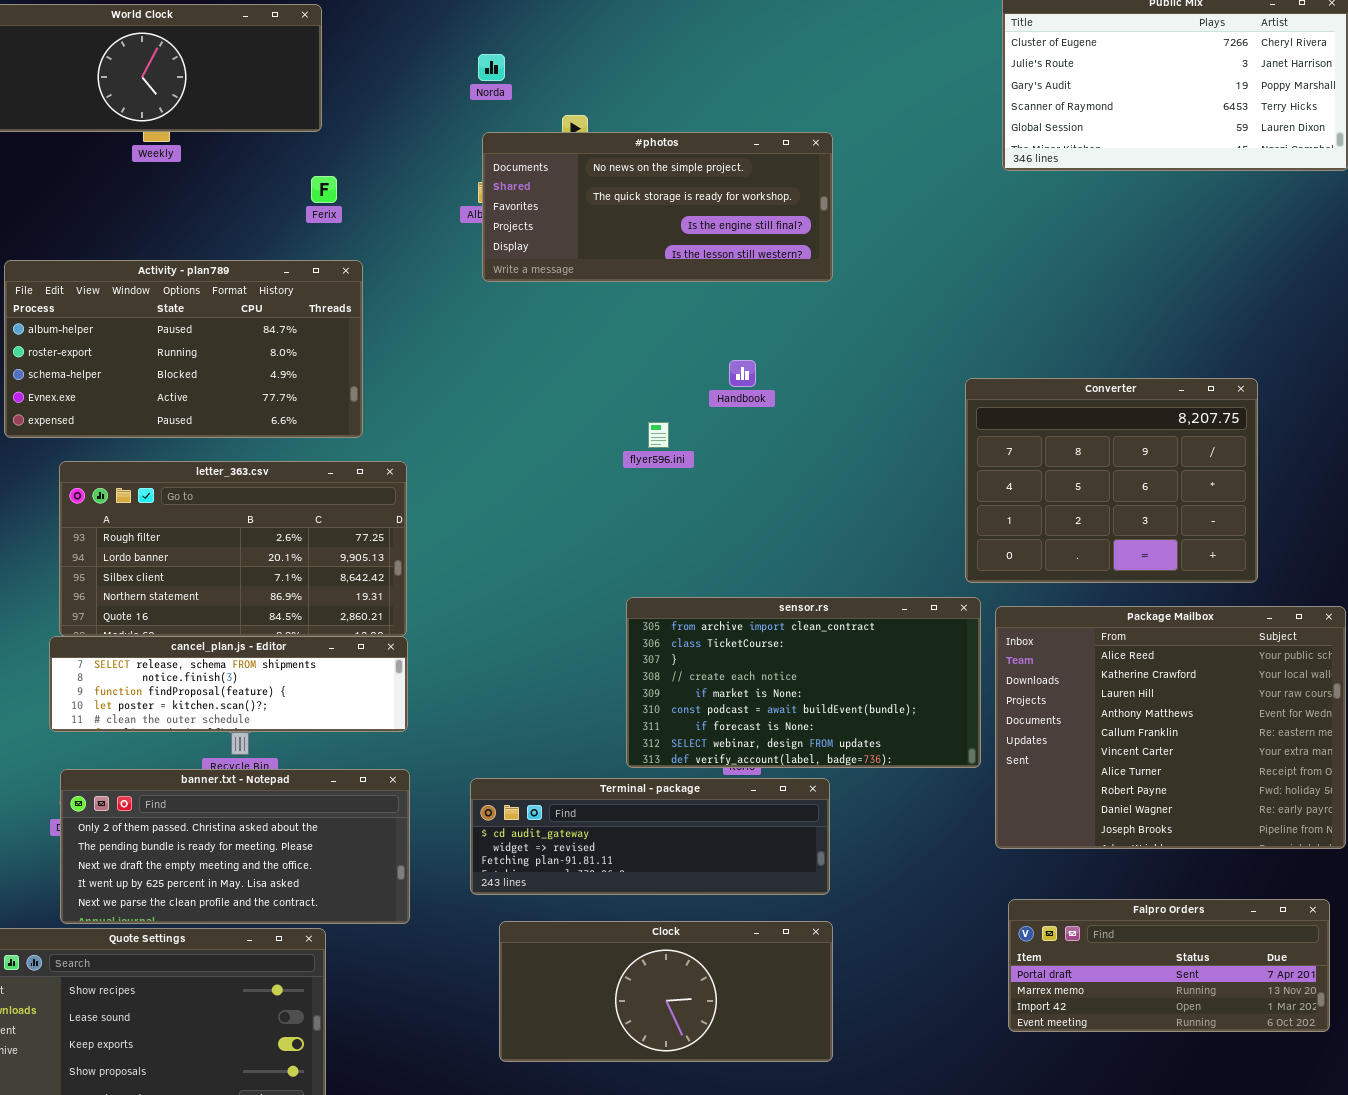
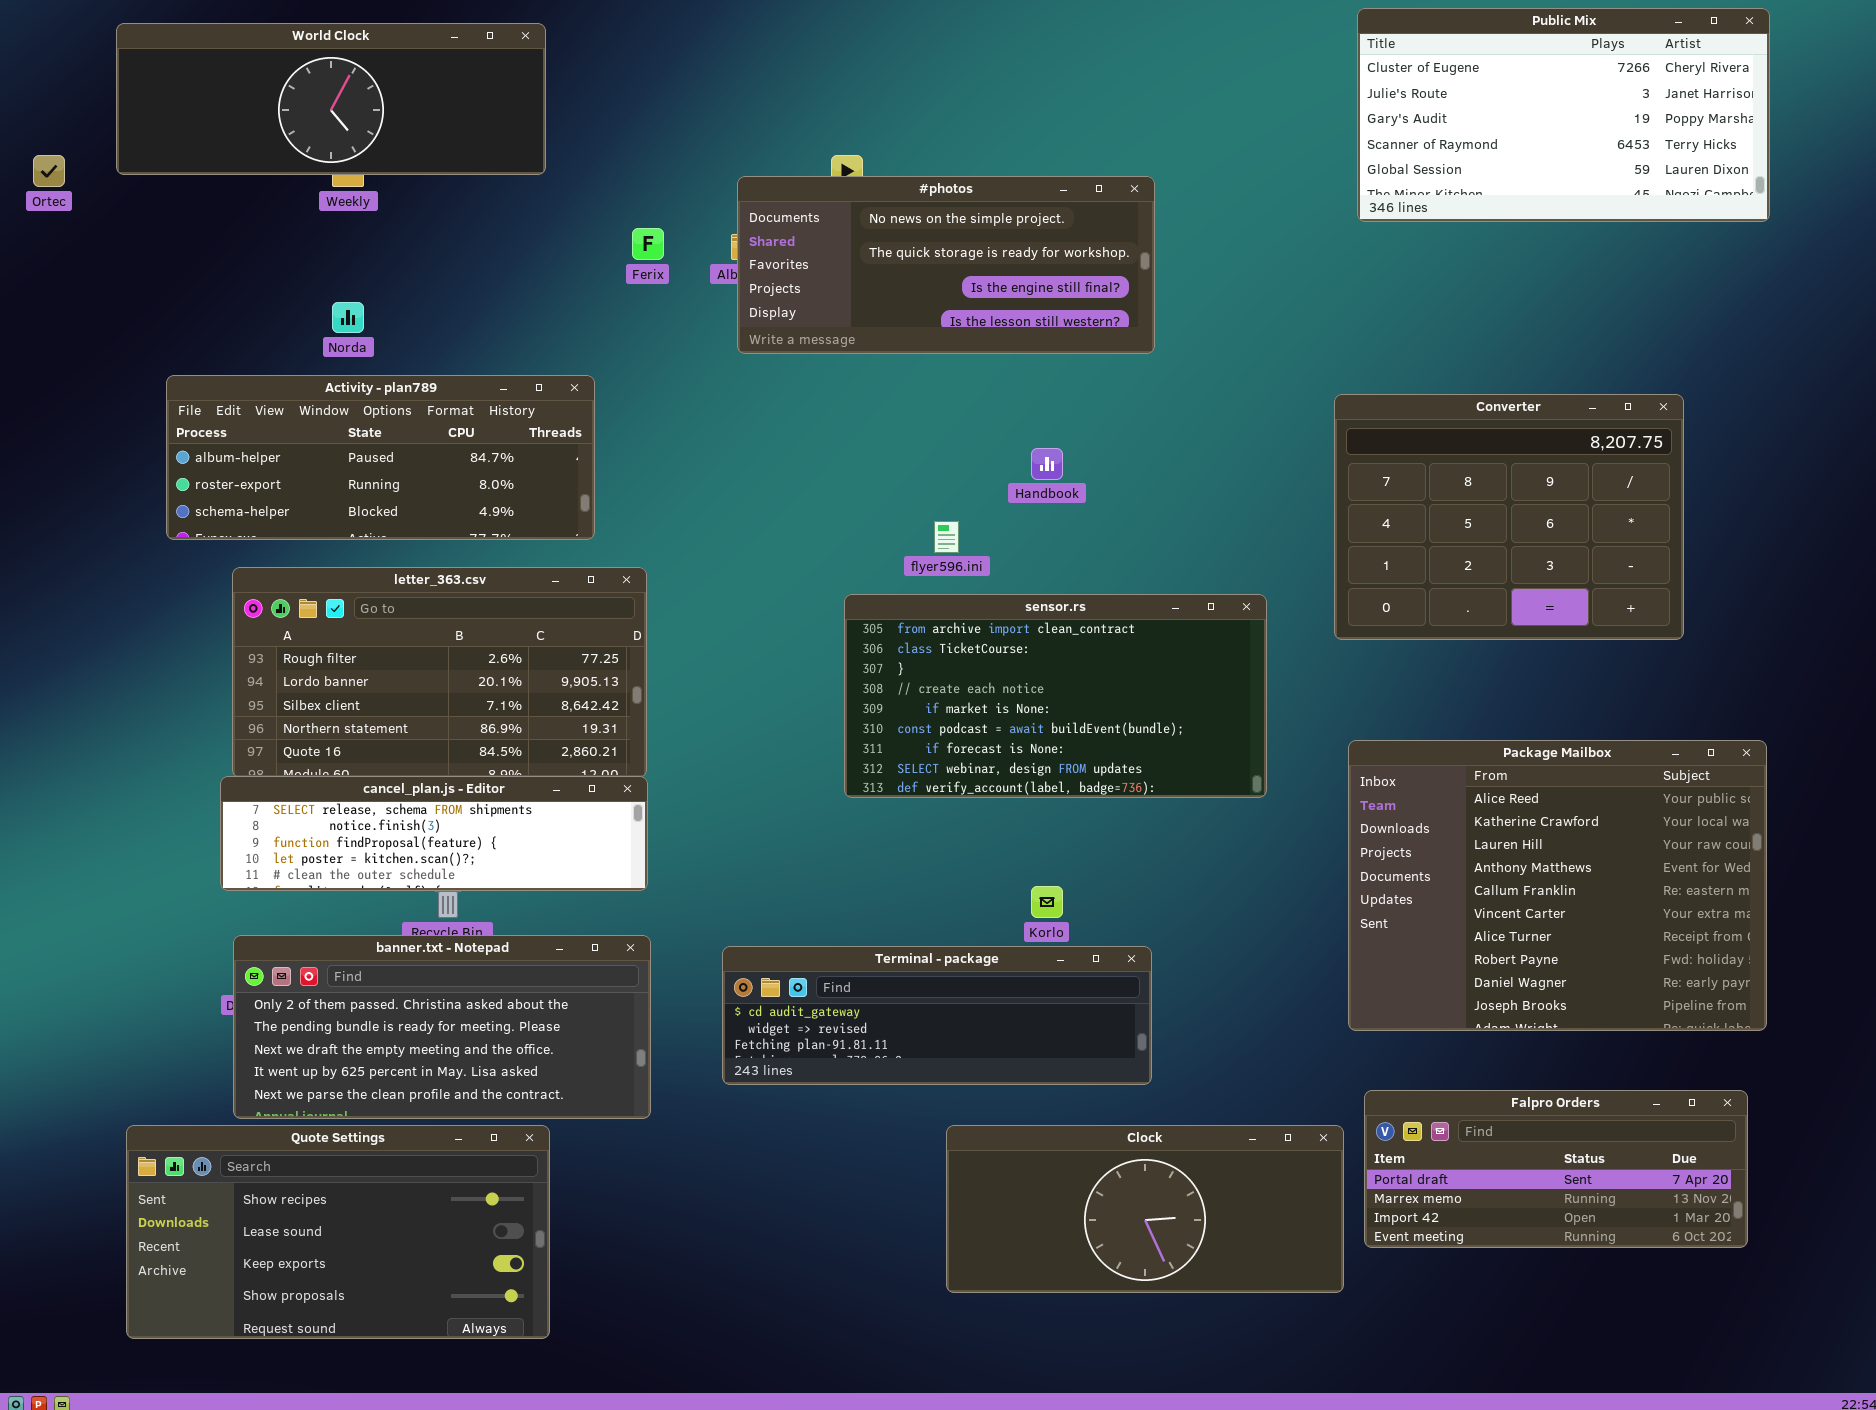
Norda: [478,54,505,81] -> [332,302,364,333], moved
Ferix: [311,176,337,203] -> [632,228,664,260], moved
Activity - plan789: [4,260,363,438] -> [166,375,595,540], resized
Converter: [965,378,1258,583] -> [1334,394,1684,640], moved
sensor.rs: [626,597,981,768] -> [844,594,1267,798], moved
Clock: [499,921,833,1062] -> [946,1125,1344,1293], moved

